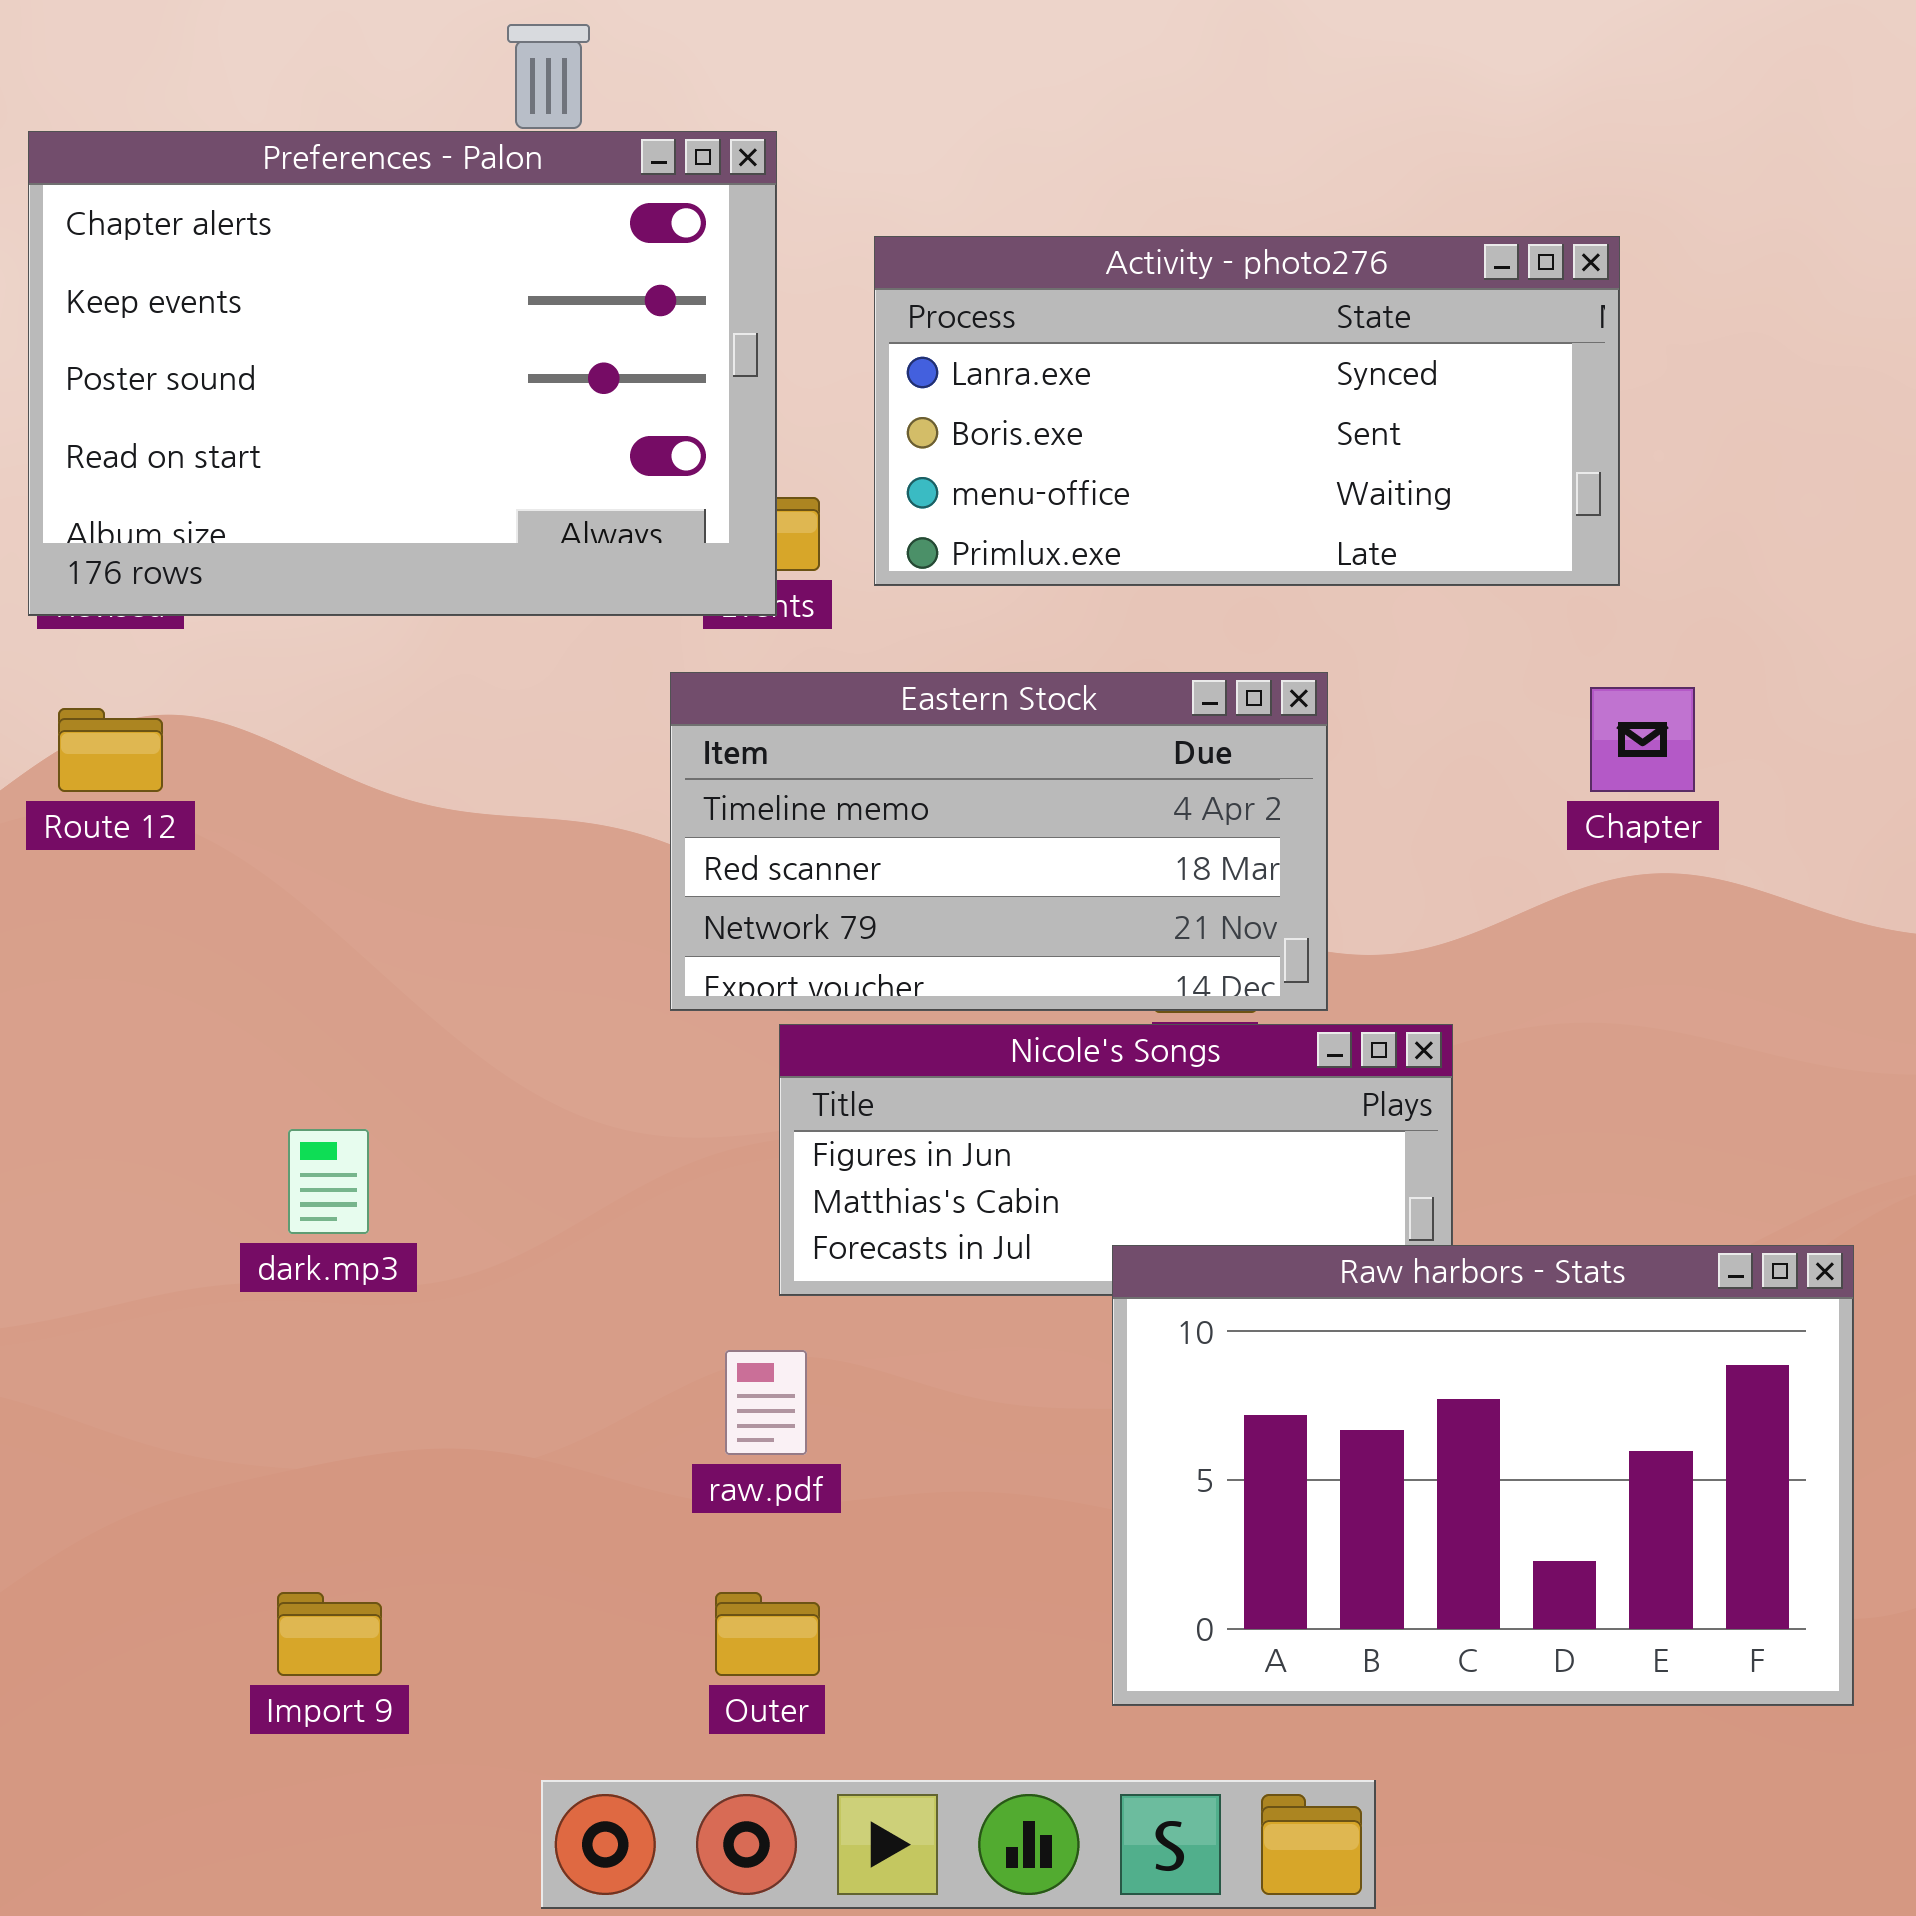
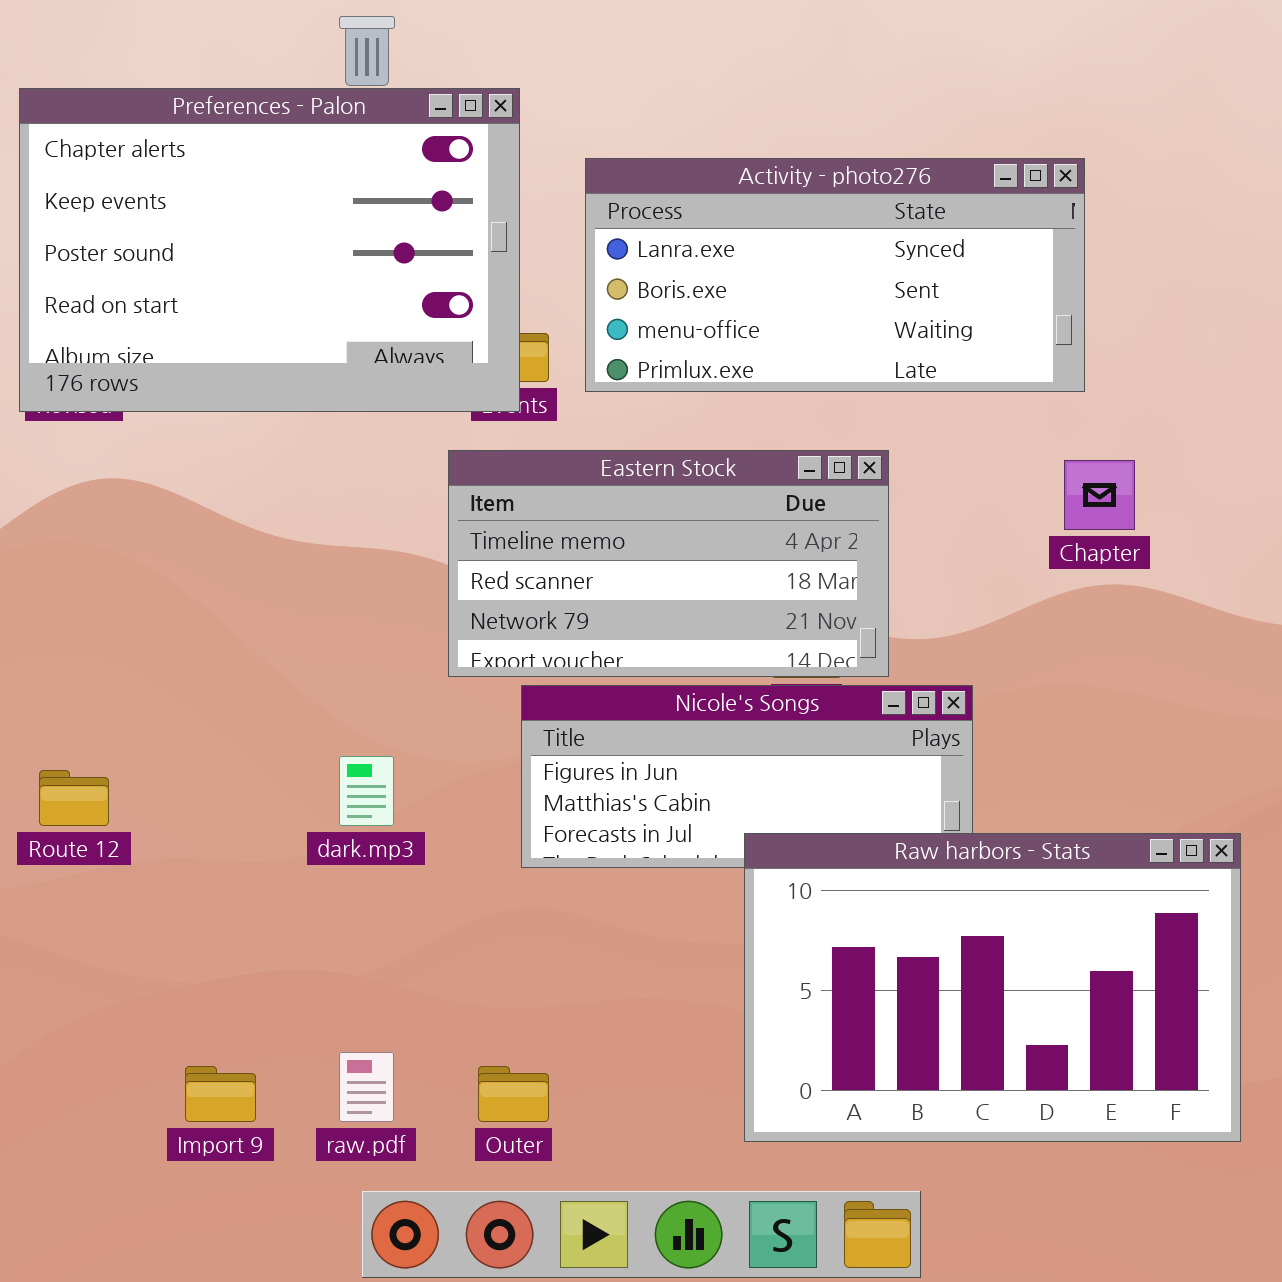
Route 12: [58,708,163,792] -> [39,770,109,826], moved
dark.mp3: [288,1129,369,1234] -> [339,756,394,826], moved
raw.pdf: [725,1350,807,1455] -> [339,1052,394,1122], moved

